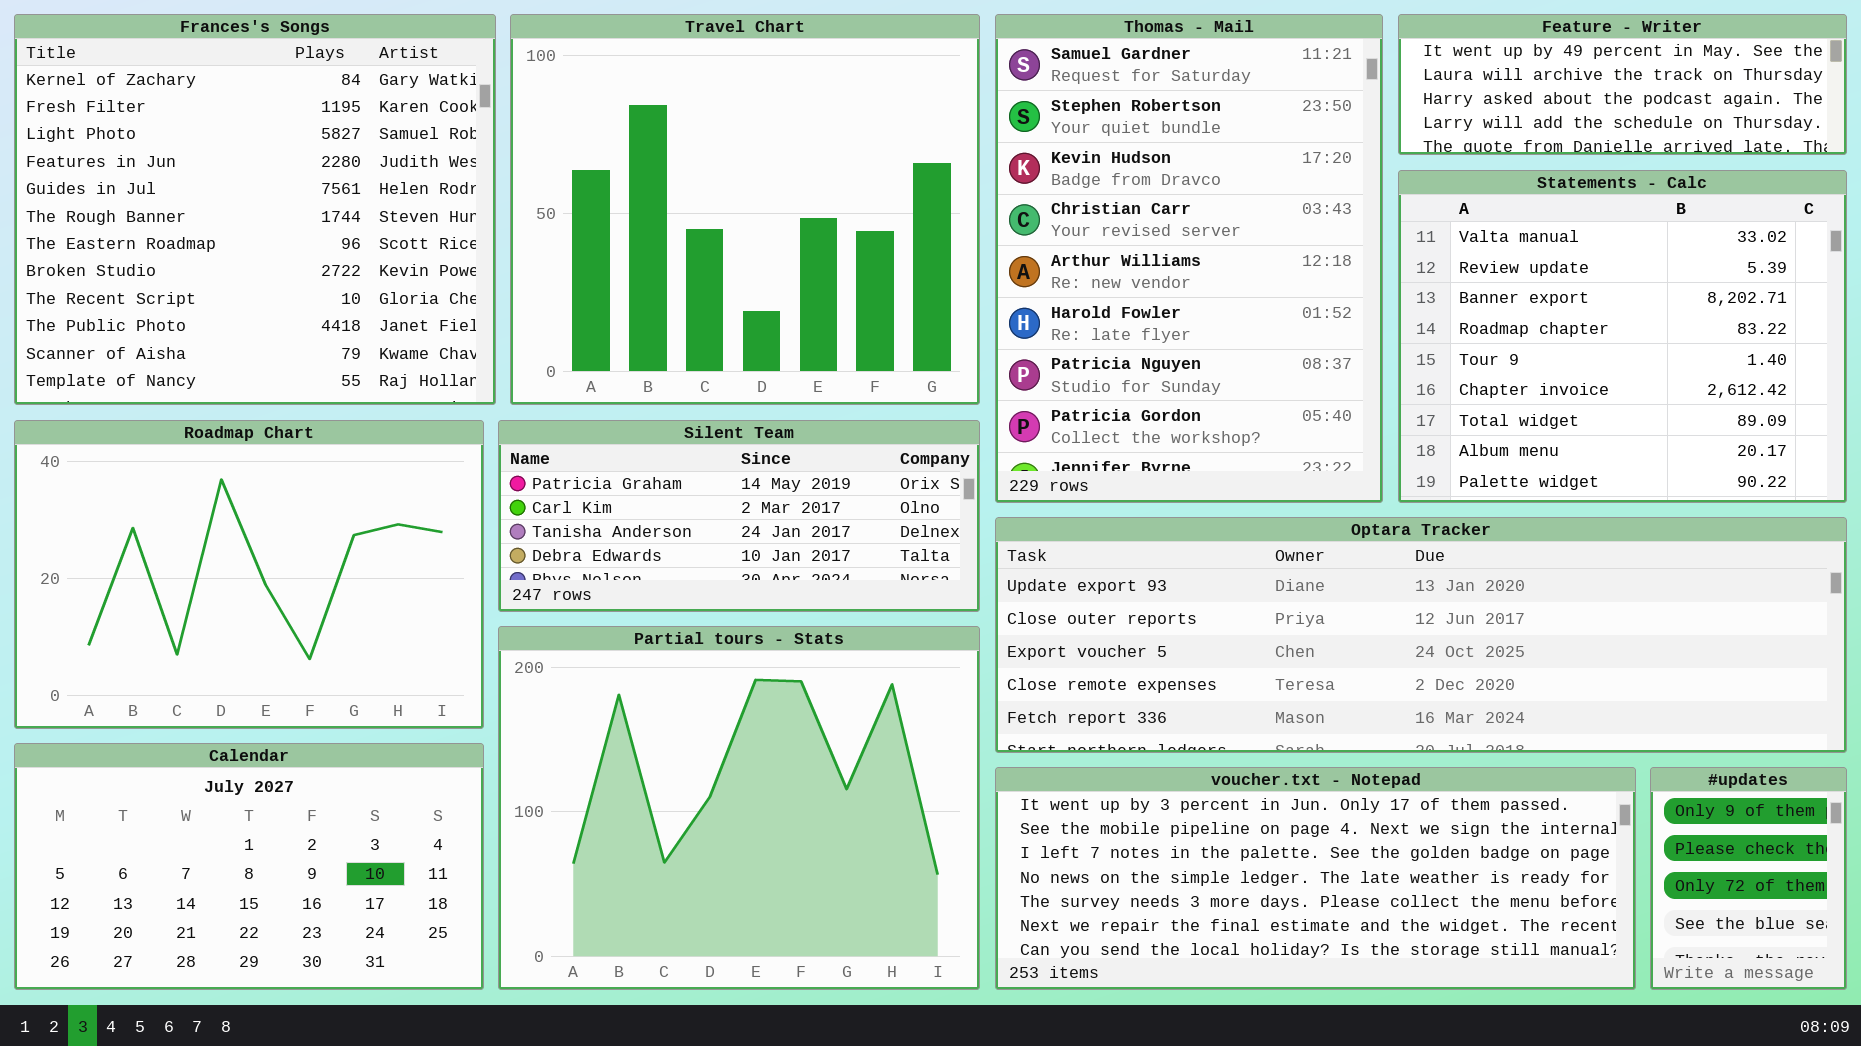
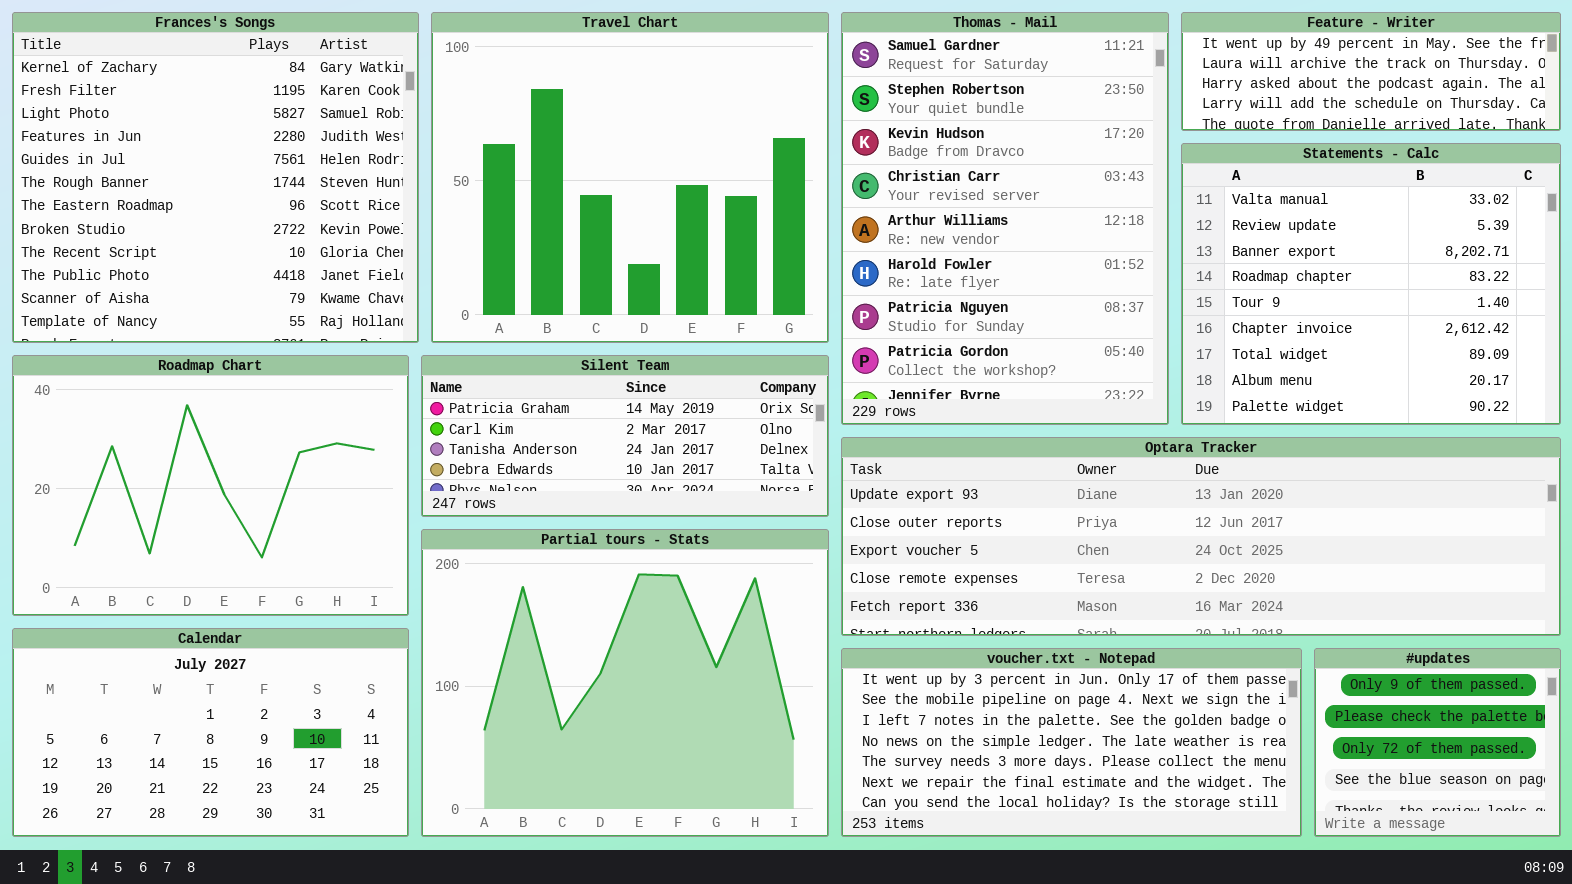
voucher.txt - Notepad: [995,767,1636,990] -> [841,648,1302,837], resized
#updates: [1650,767,1847,990] -> [1314,648,1561,837], resized

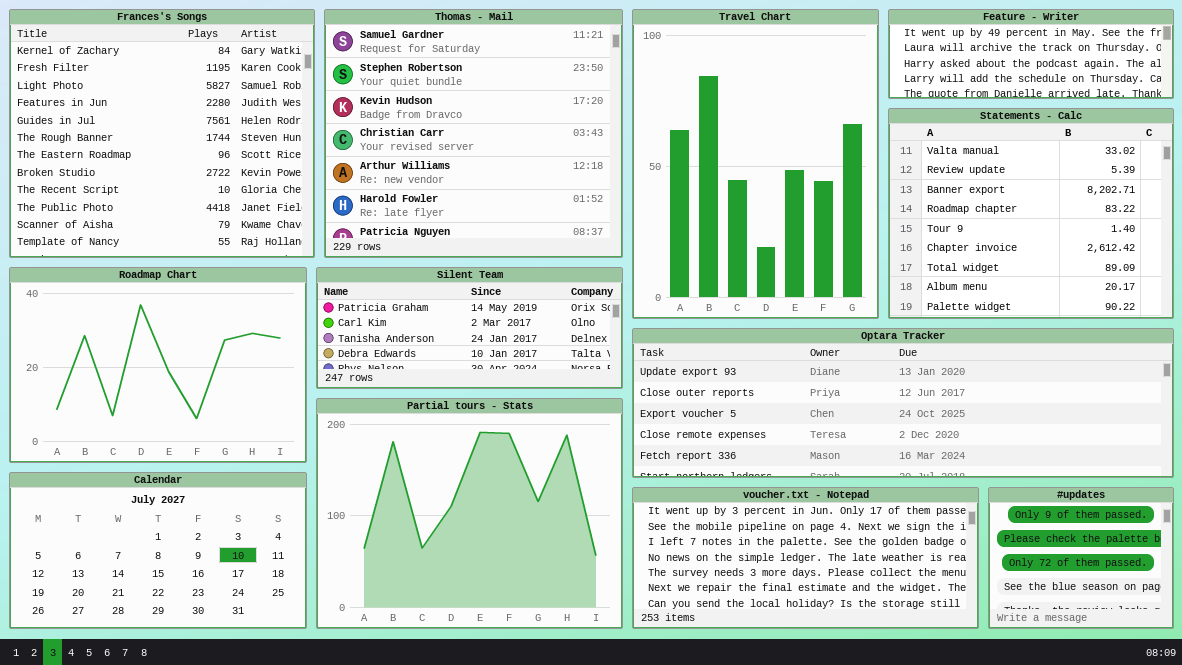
Travel Chart: [431,12,829,343] -> [632,9,879,319], moved, resized
Thomas - Mail: [841,12,1169,425] -> [324,9,623,258], moved, resized

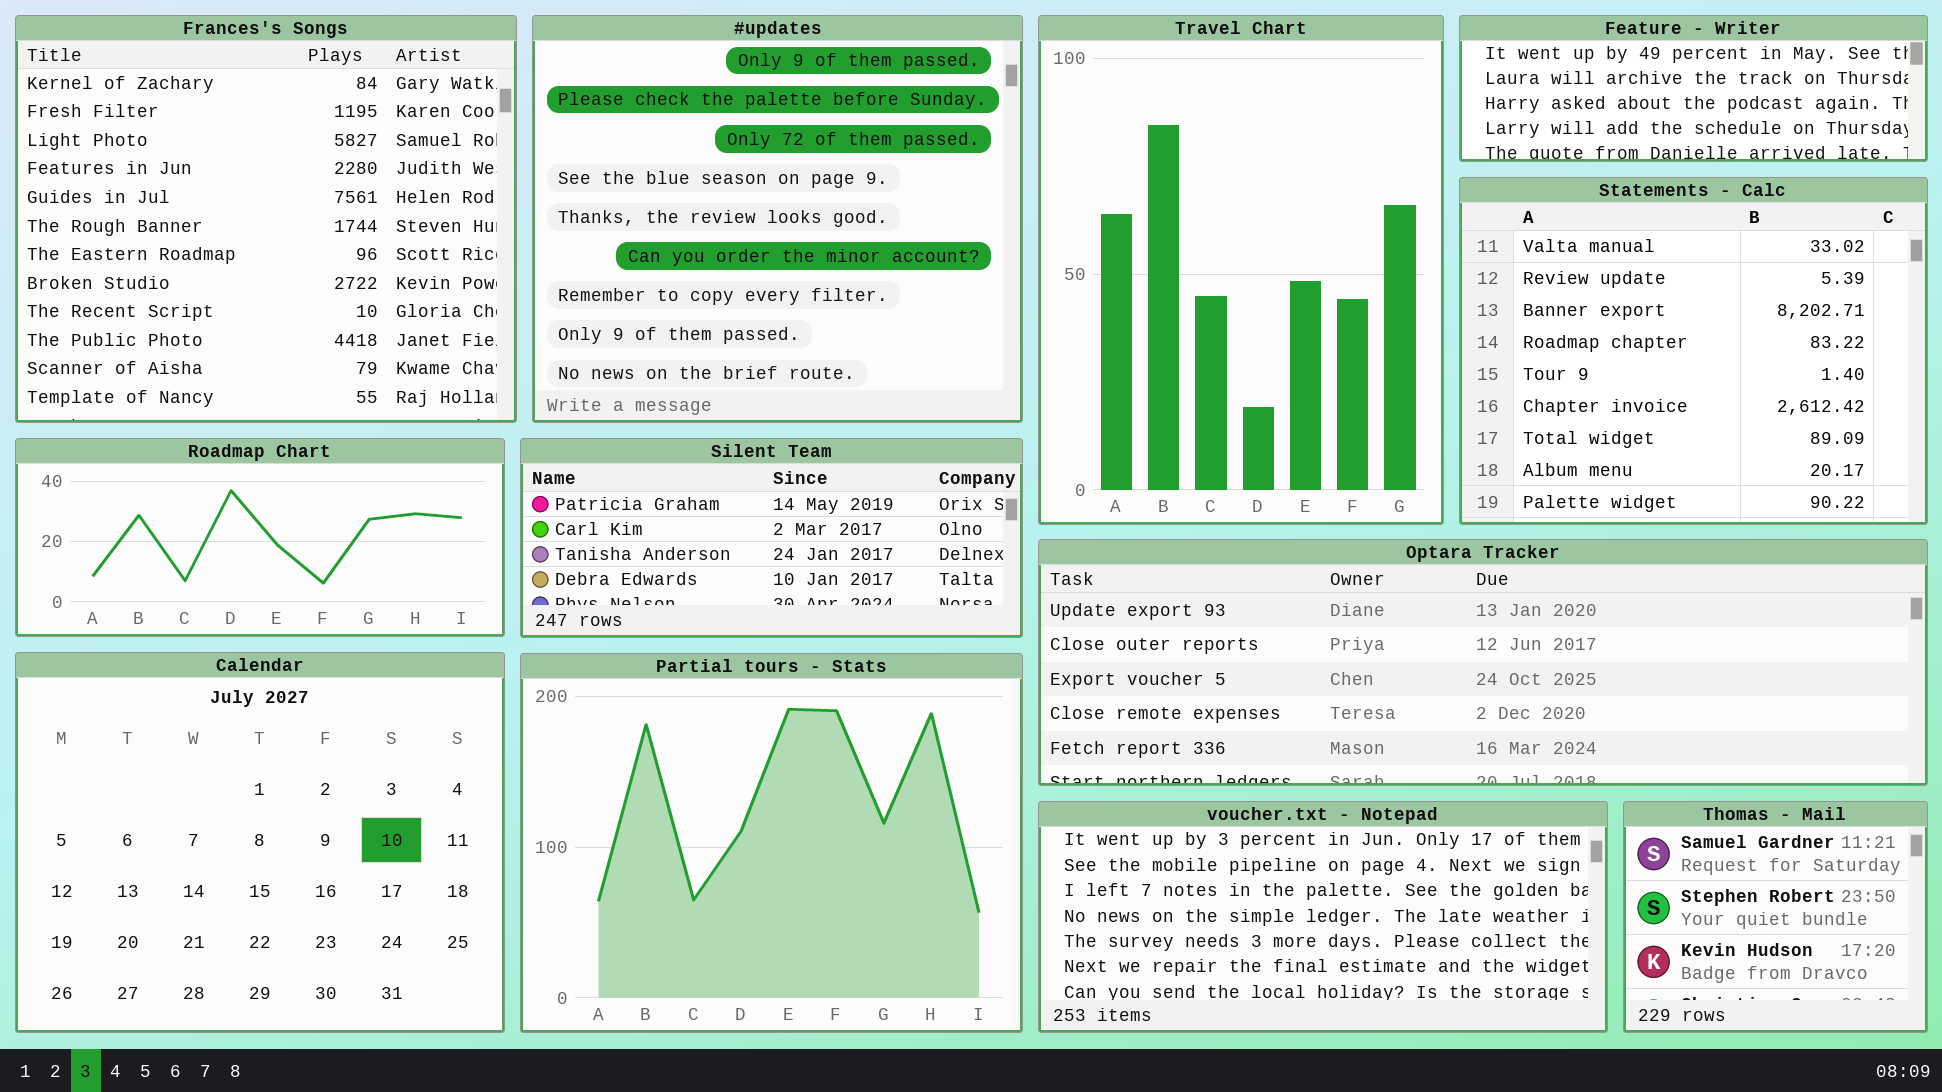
Thomas - Mail: [324,9,623,258] -> [1623,801,1928,1033], moved, resized
Roadmap Chart: [9,267,307,463] -> [15,438,505,637], resized
Calendar: [9,472,307,629] -> [15,652,505,1033], resized
#updates: [988,487,1174,629] -> [532,15,1023,423], moved, resized

